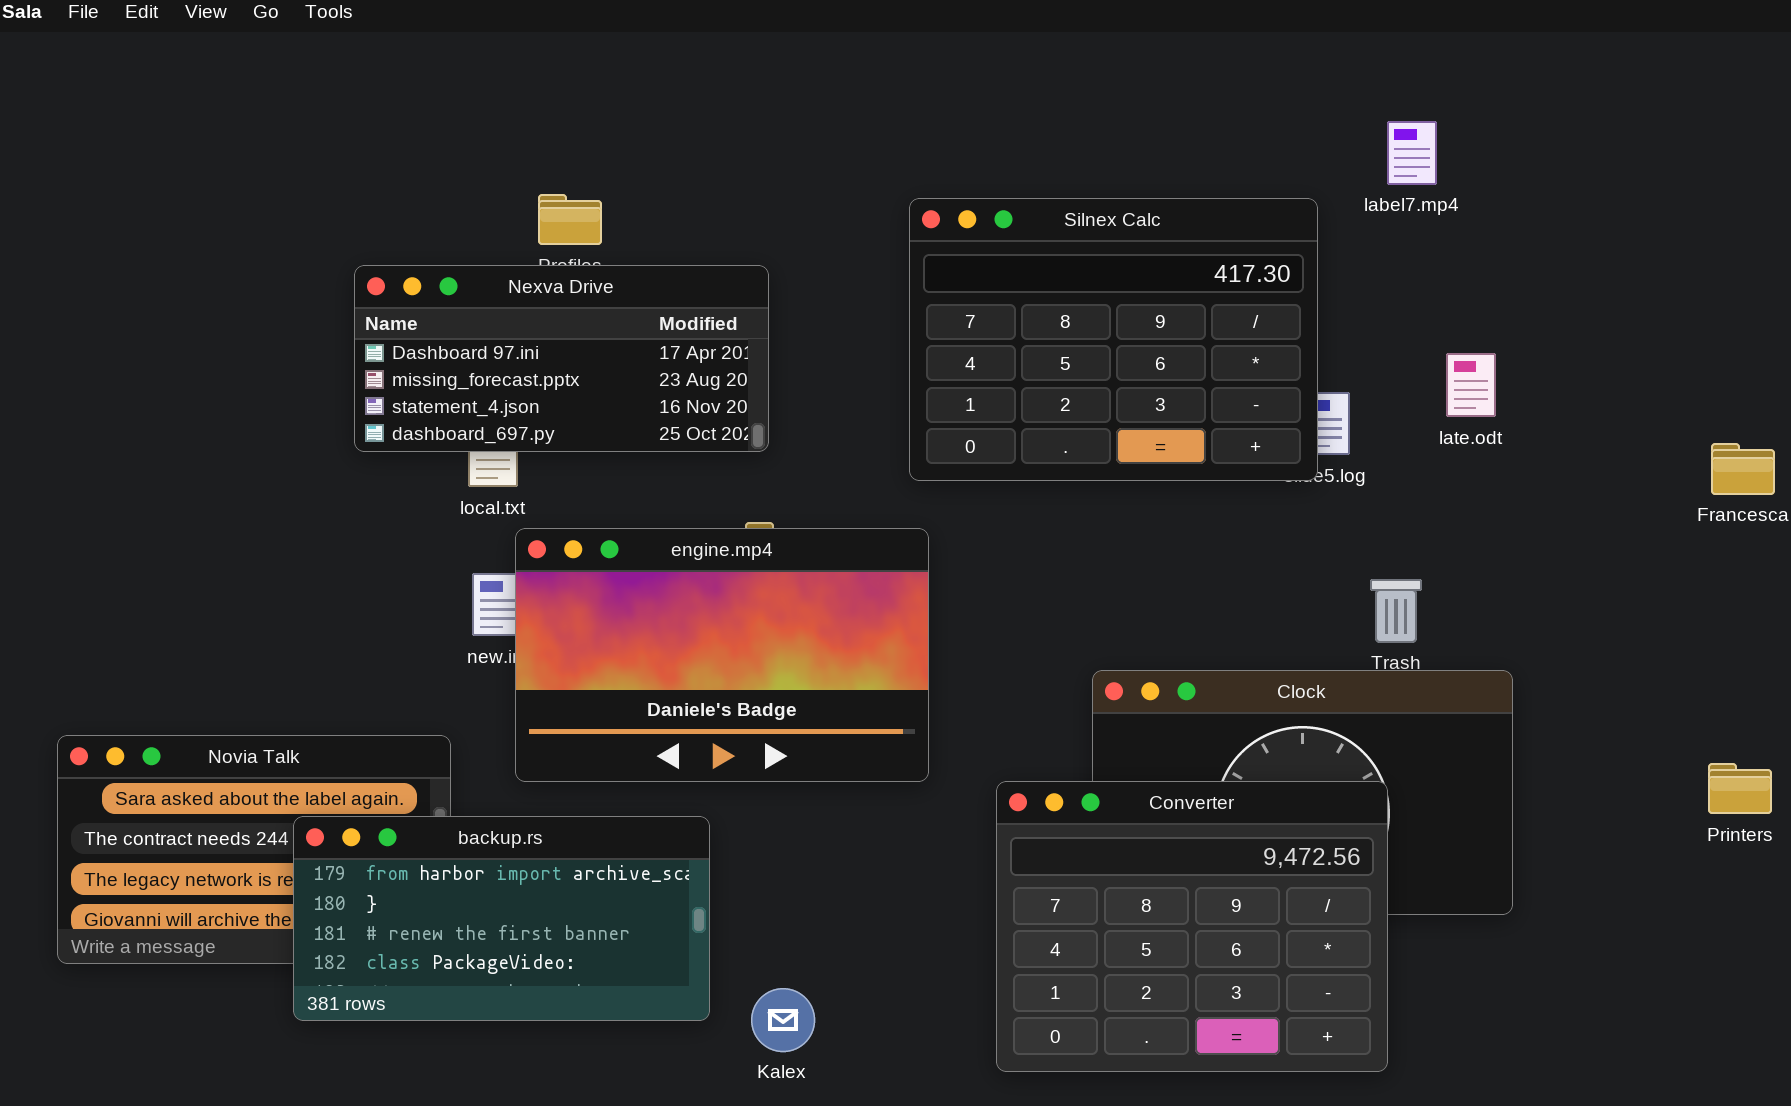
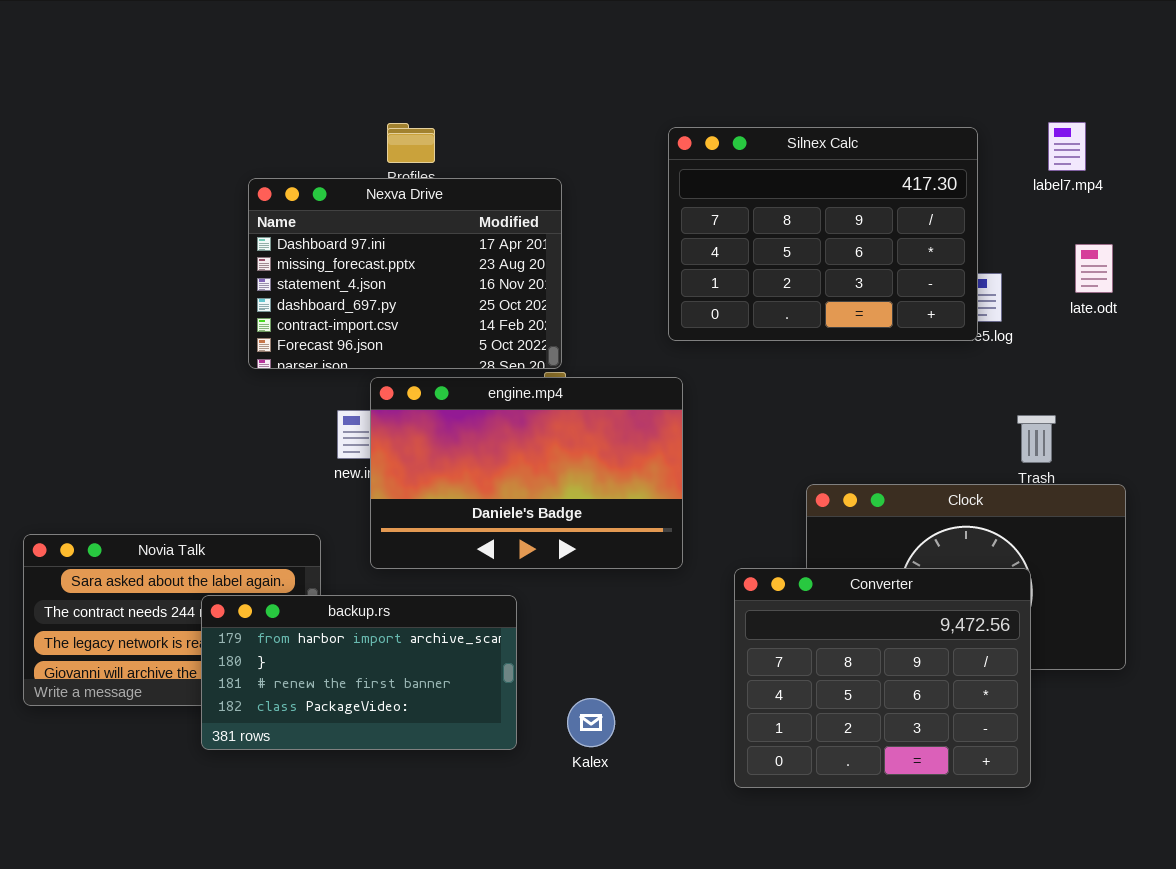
label7.mp4: [1387,121,1437,185] -> [1048,122,1086,171], moved
Nexva Drive: [354,265,769,452] -> [248,178,562,369], resized
Kalex: [751,988,815,1052] -> [567,698,615,747], moved

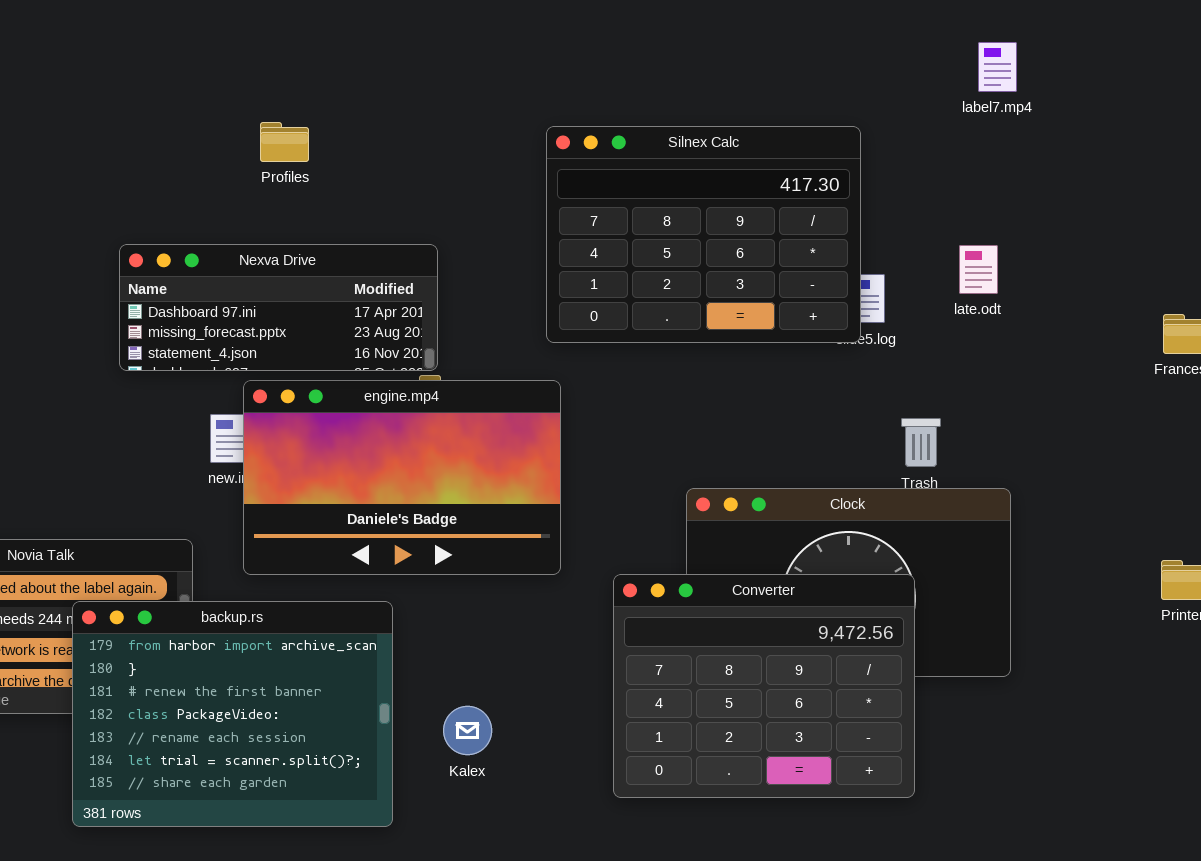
label7.mp4: [1048,122,1086,171] -> [978,42,1017,92], moved
Nexva Drive: [248,178,562,369] -> [119,244,438,371], resized
backup.rs: [201,595,517,750] -> [72,601,393,827], resized

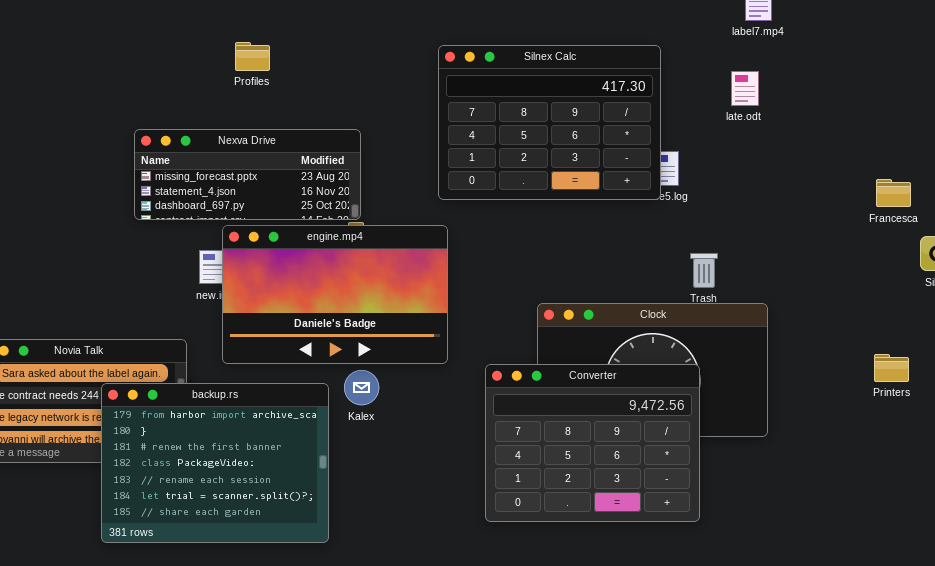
Nexva Drive: [119,244,438,371] -> [134,129,361,220], scrolled down 1 row
late.odt: [959,245,998,294] -> [731,71,759,106], moved
Kalex: [443,706,492,755] -> [344,370,379,405], moved

